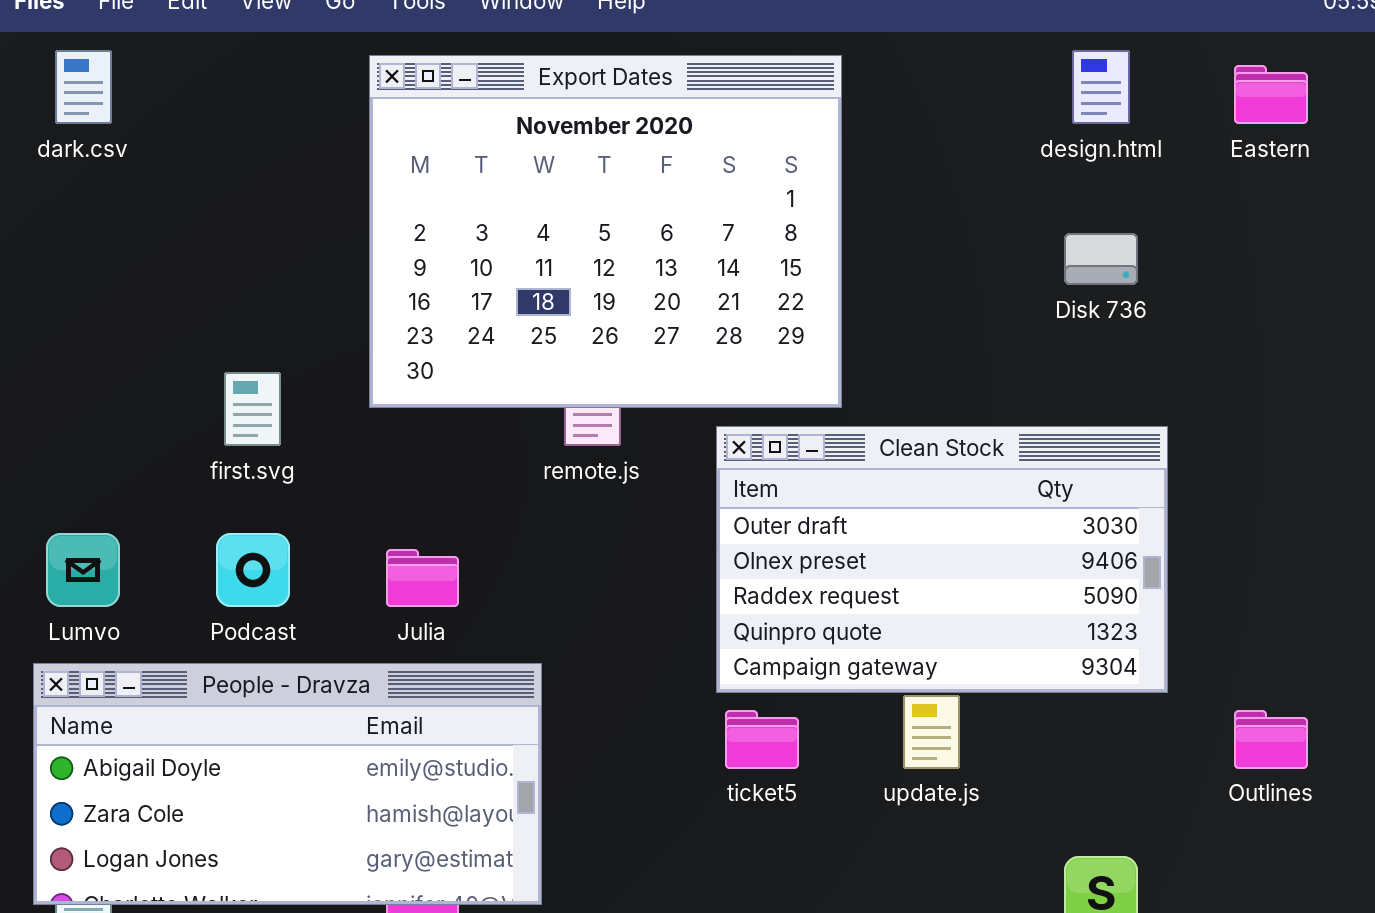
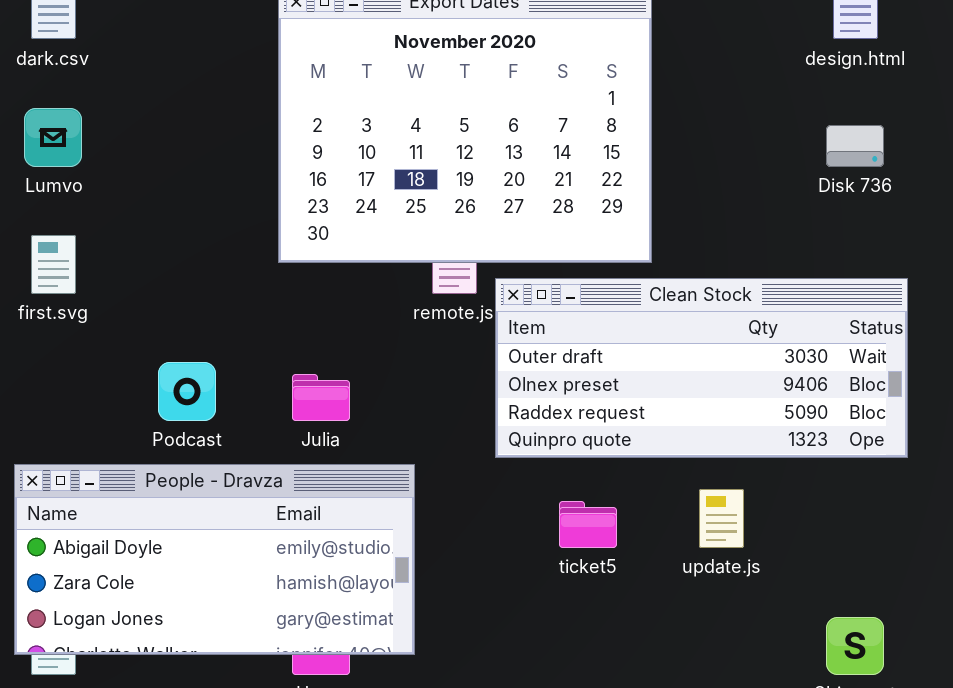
first.svg: [224,372,281,446] -> [31,235,76,294], moved
Clean Stock: [716,426,1168,693] -> [495,278,908,458], resized
Lumvo: [46,533,120,607] -> [24,108,82,167], moved

